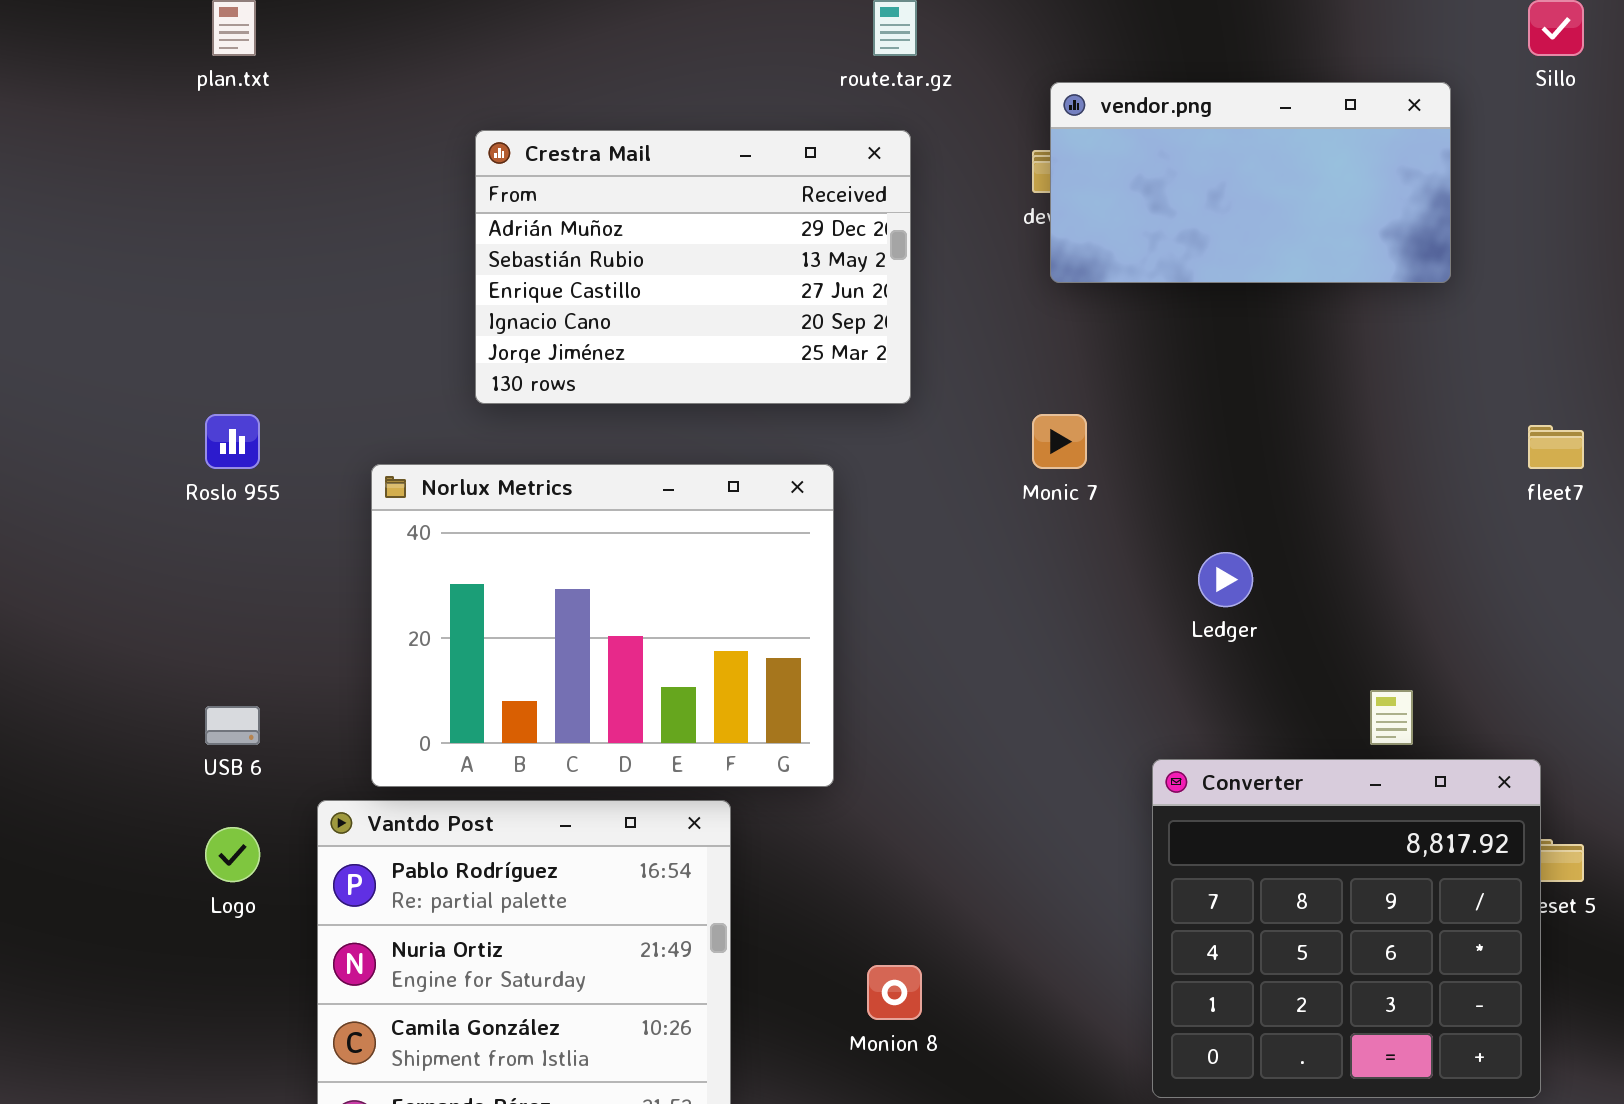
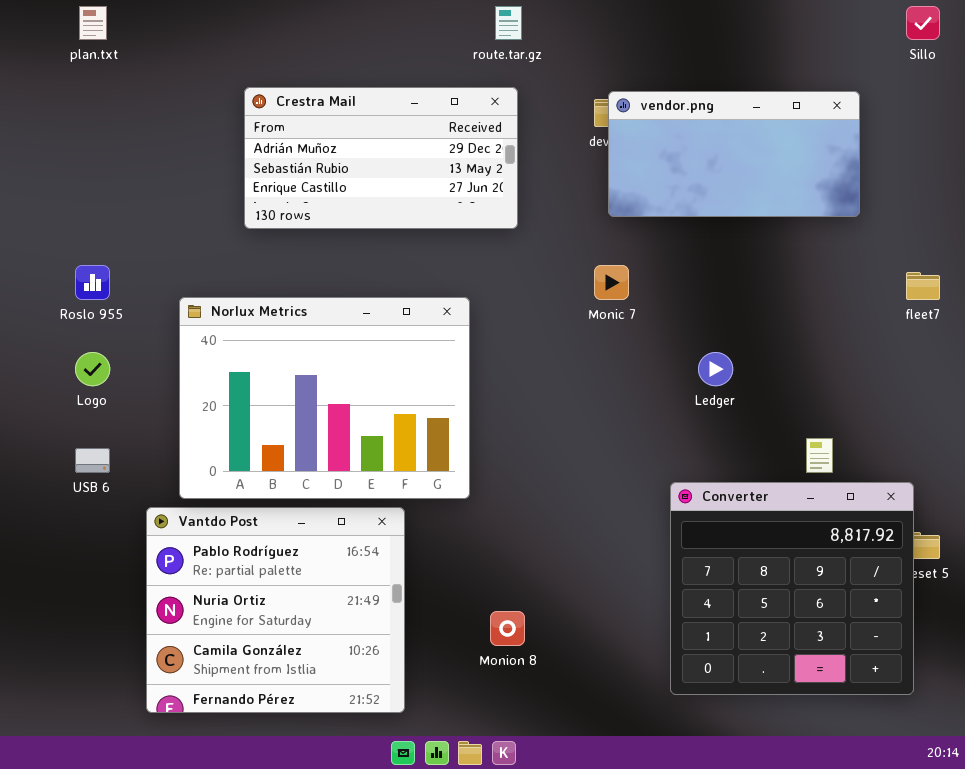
vendor.png: [1050,82,1451,283] -> [608,91,860,217], moved
Crestra Mail: [475,130,911,404] -> [244,87,518,229], resized
Logo: [205,827,260,882] -> [75,352,110,386], moved

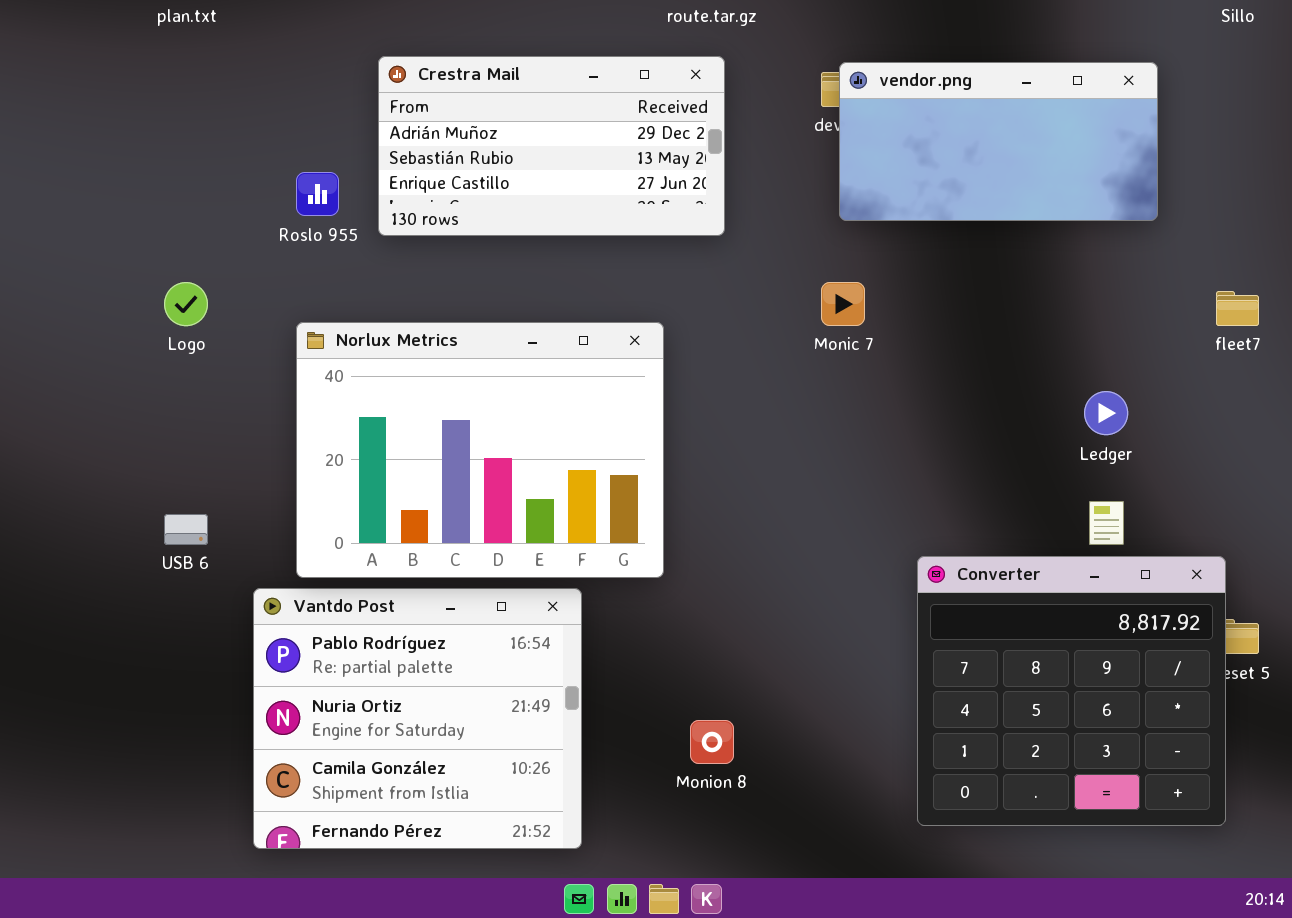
Roslo 955: [75,265,110,300] -> [296,172,339,216], moved
Logo: [75,352,110,386] -> [164,282,208,326], moved
Ledger: [698,352,733,386] -> [1084,391,1128,435], moved

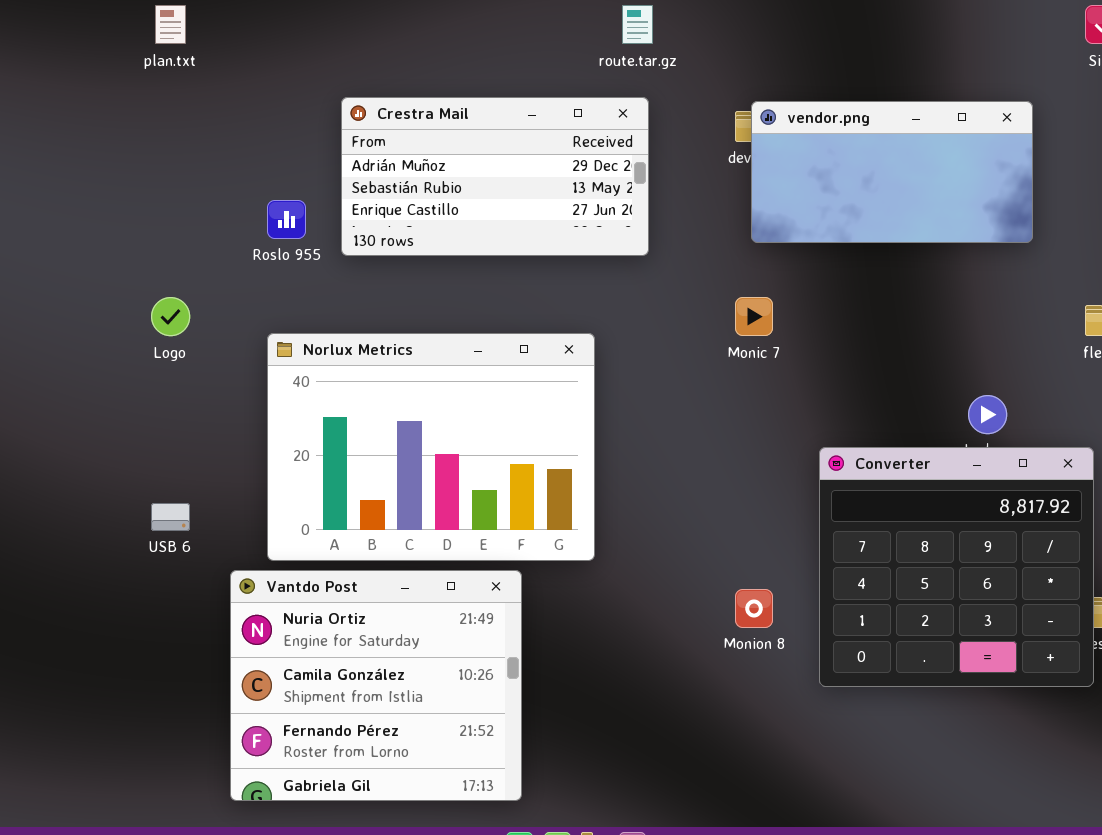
Converter: [917,556,1226,826] -> [819,447,1094,687], moved
Vantdo Post: [253,588,582,849] -> [230,570,522,801], scrolled down 1 row
Monion 8: [690,720,734,764] -> [735,589,773,628], moved

